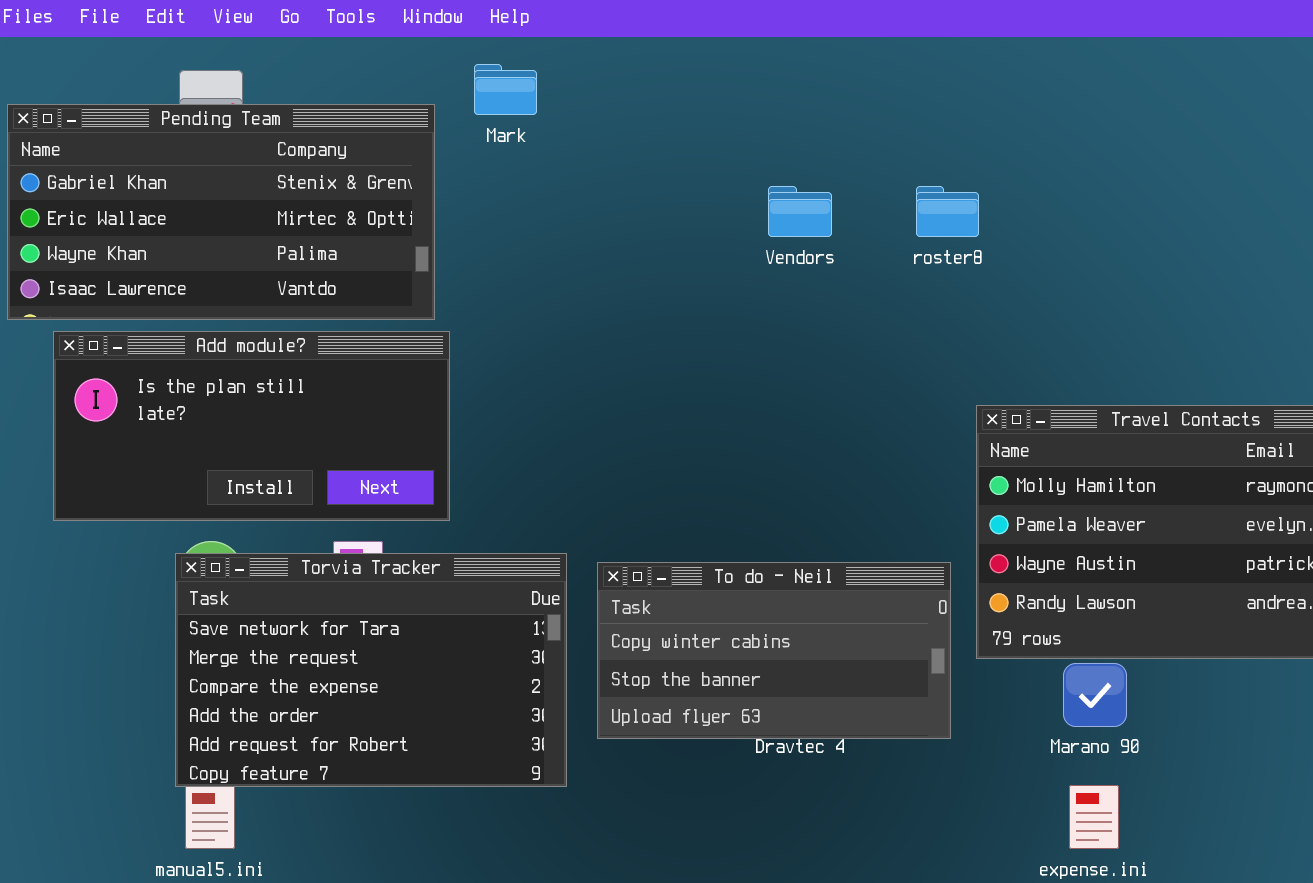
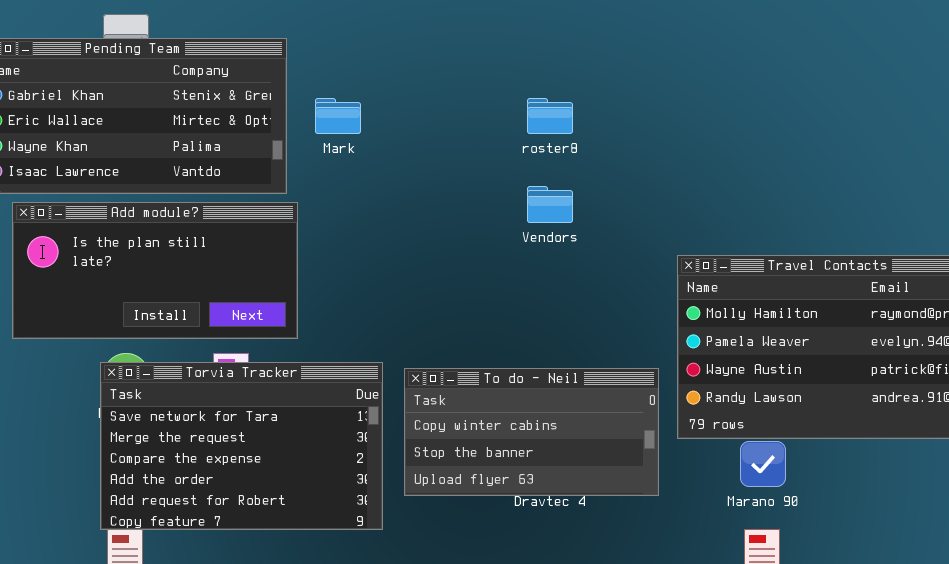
Mark: [474,64,537,115] -> [315,98,361,134], moved
Vendors: [768,186,832,237] -> [527,186,573,223], moved
roster8: [916,186,979,237] -> [527,98,573,134], moved

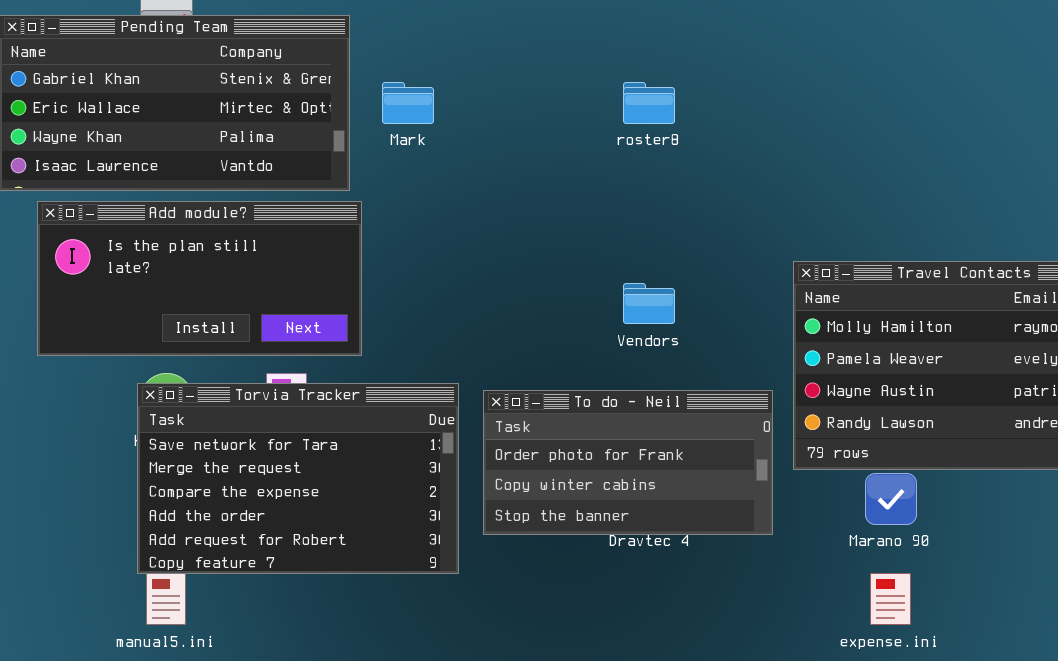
Vendors: [527,186,573,223] -> [623,283,675,324], moved
To do - Neil: [404,368,659,496] -> [483,390,773,535], scrolled up 1 row

